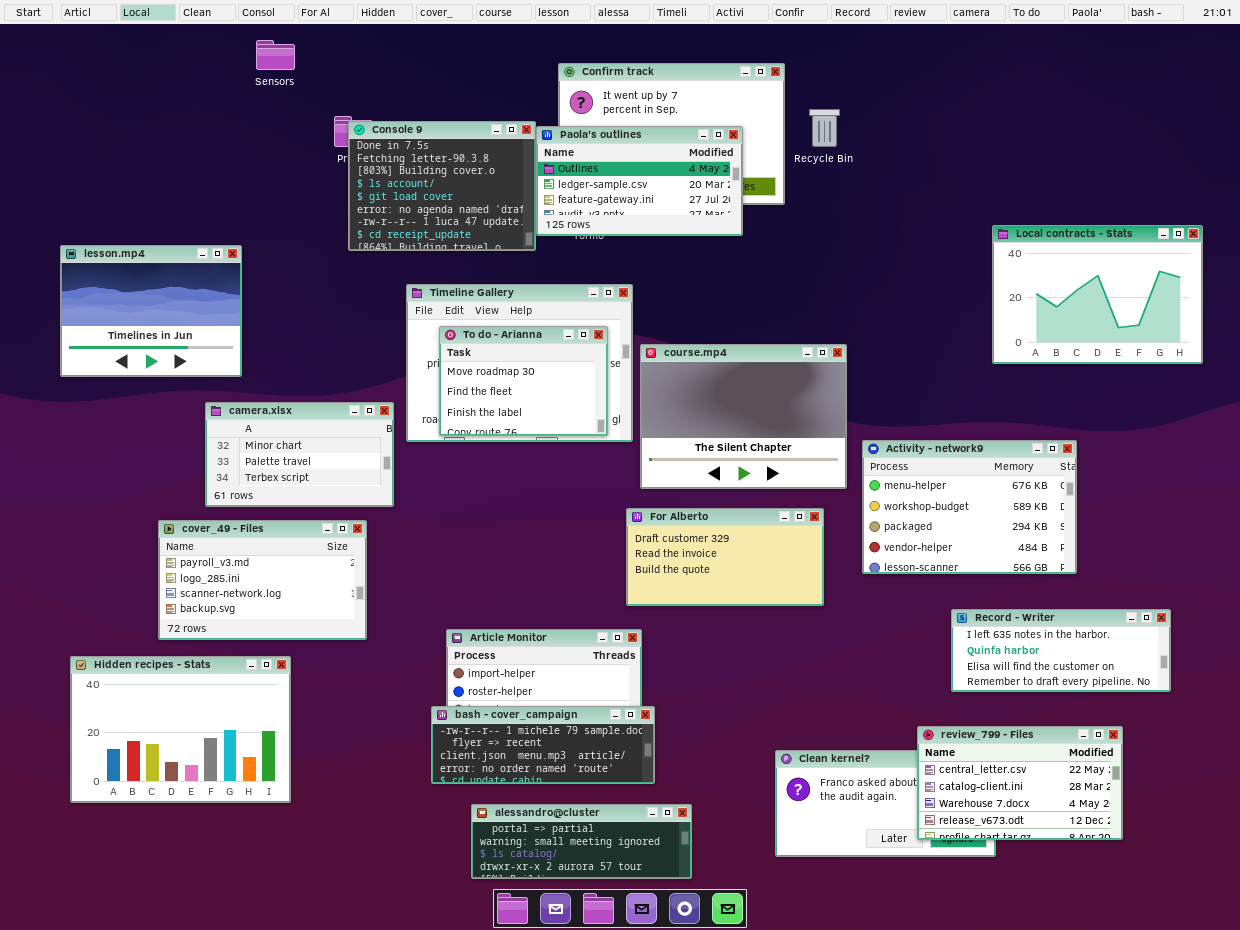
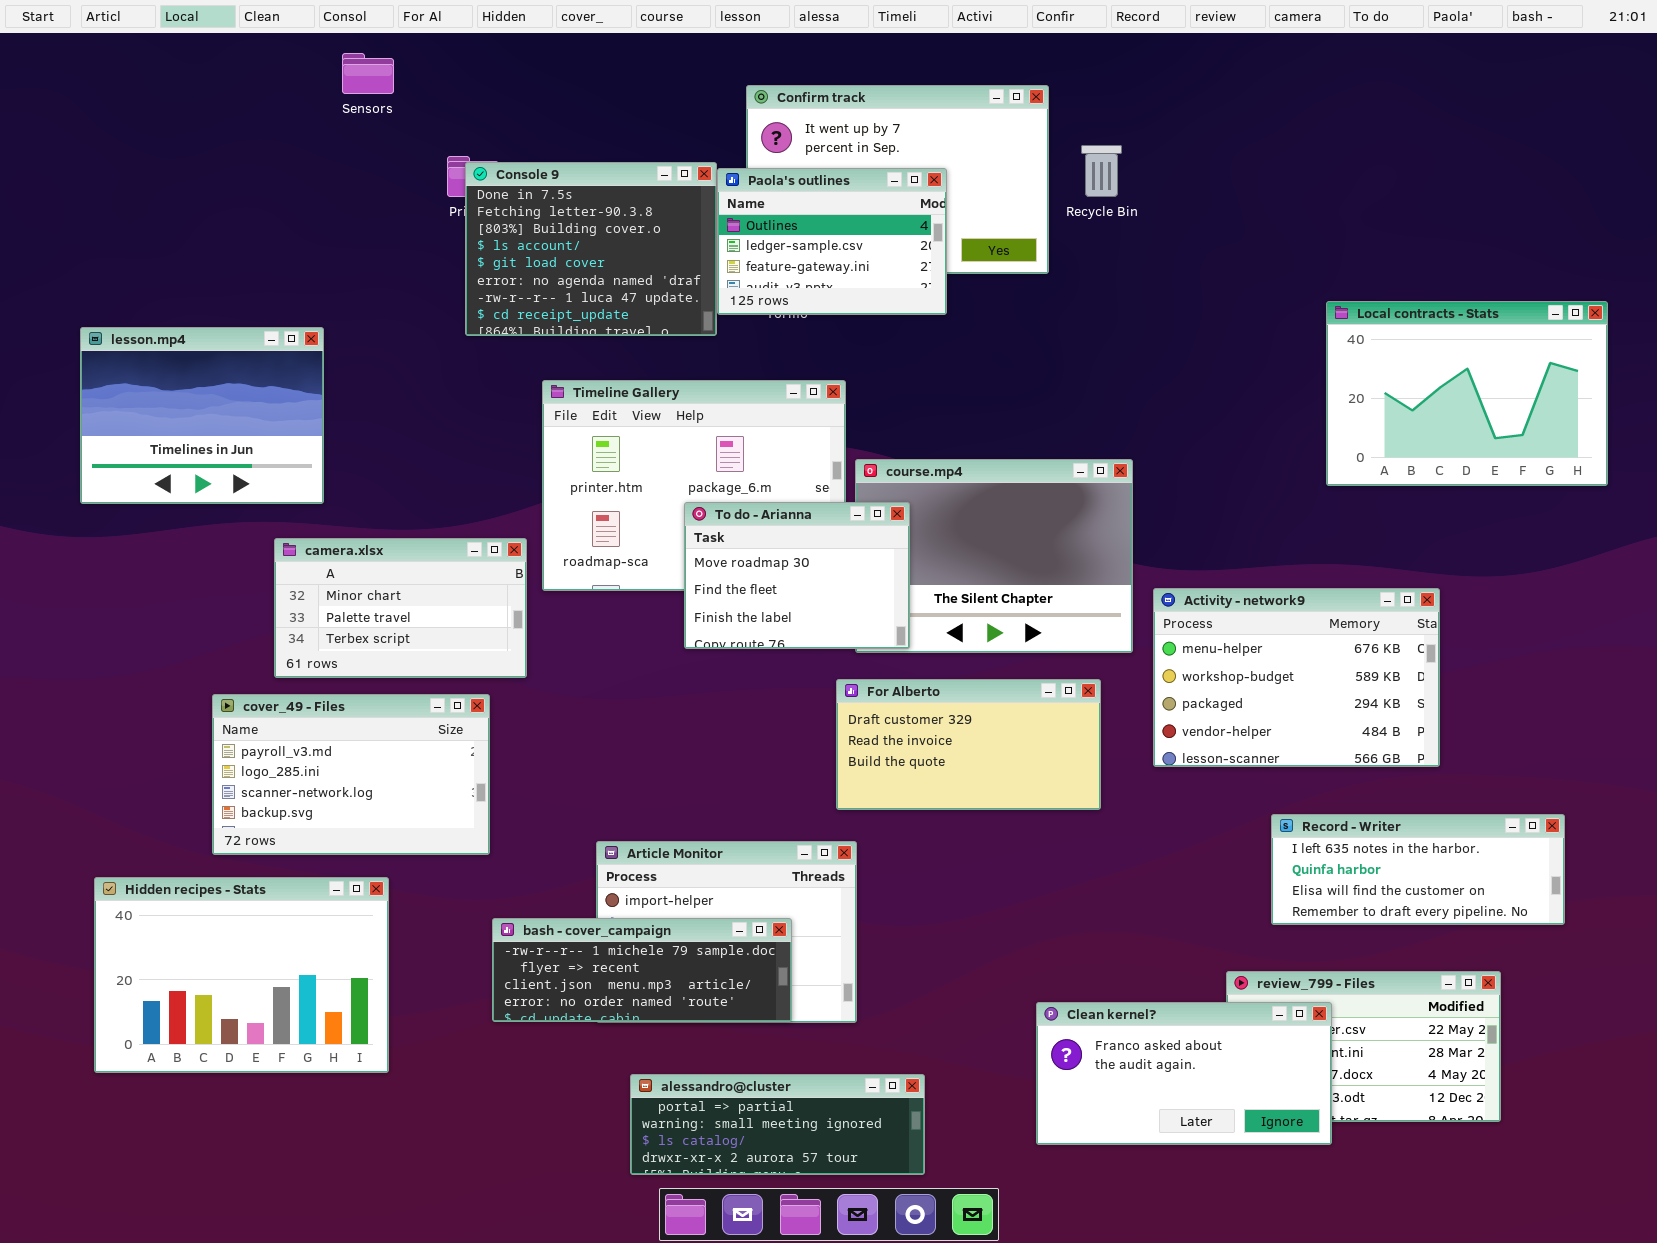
Paola's outlines: [536,126,743,236] -> [717,168,947,315], resized
To do - Arianna: [439,326,608,436] -> [684,502,910,649], moved
bash - cover_campaign: [431,706,655,784] -> [492,918,792,1022], moved
Clean kernel?: [775,750,996,857] -> [1036,1002,1332,1145], raised

